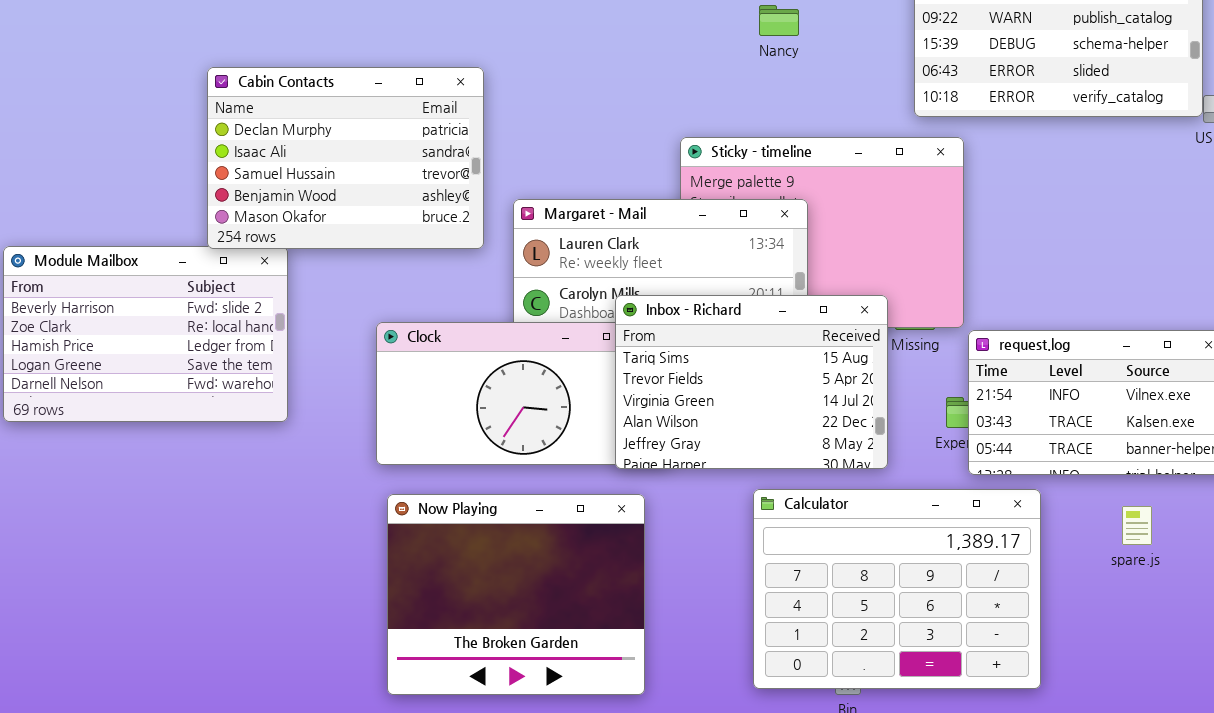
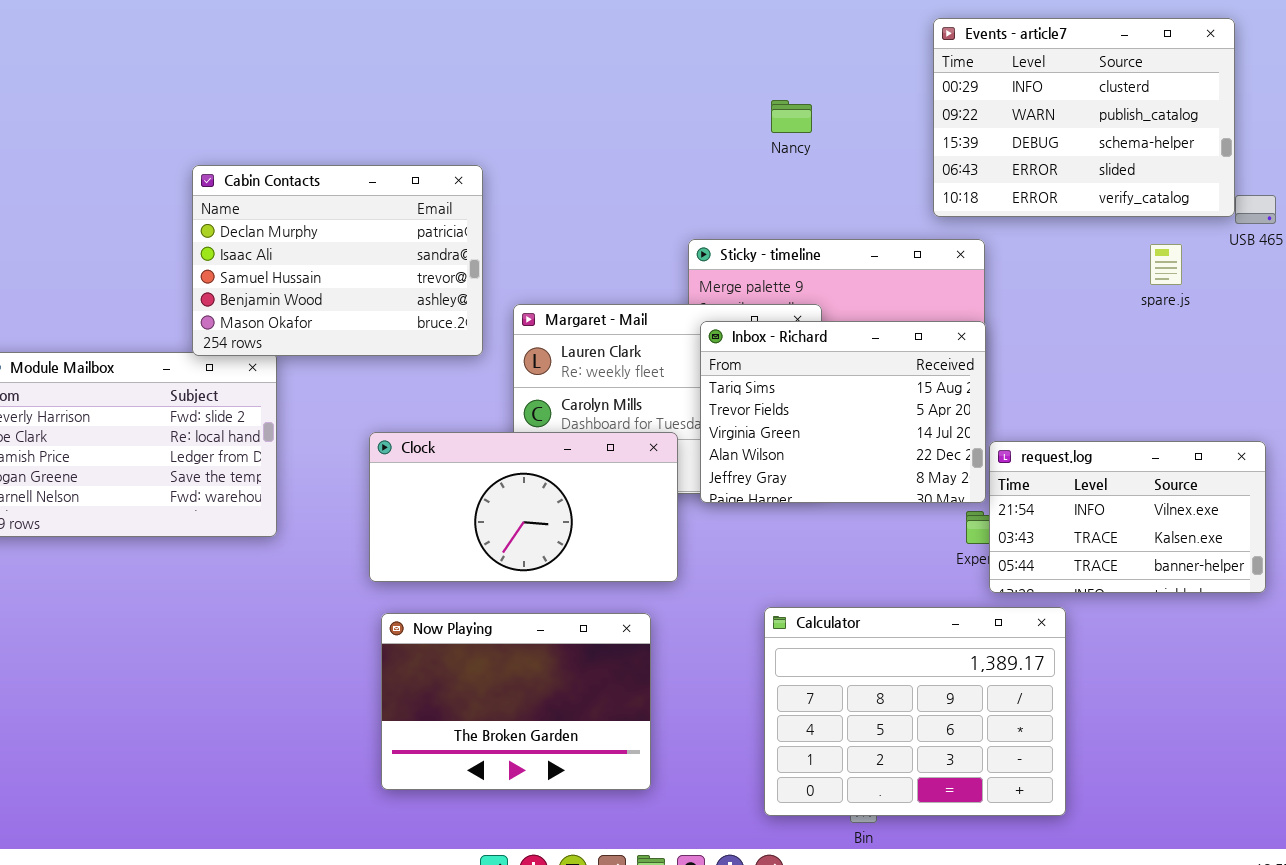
Inbox - Richard: [615,295,888,469] -> [700,321,986,503], moved
Now Playing: [387,494,645,695] -> [381,613,651,790], resized
spare.js: [1122,506,1152,545] -> [1150,244,1182,285], moved

